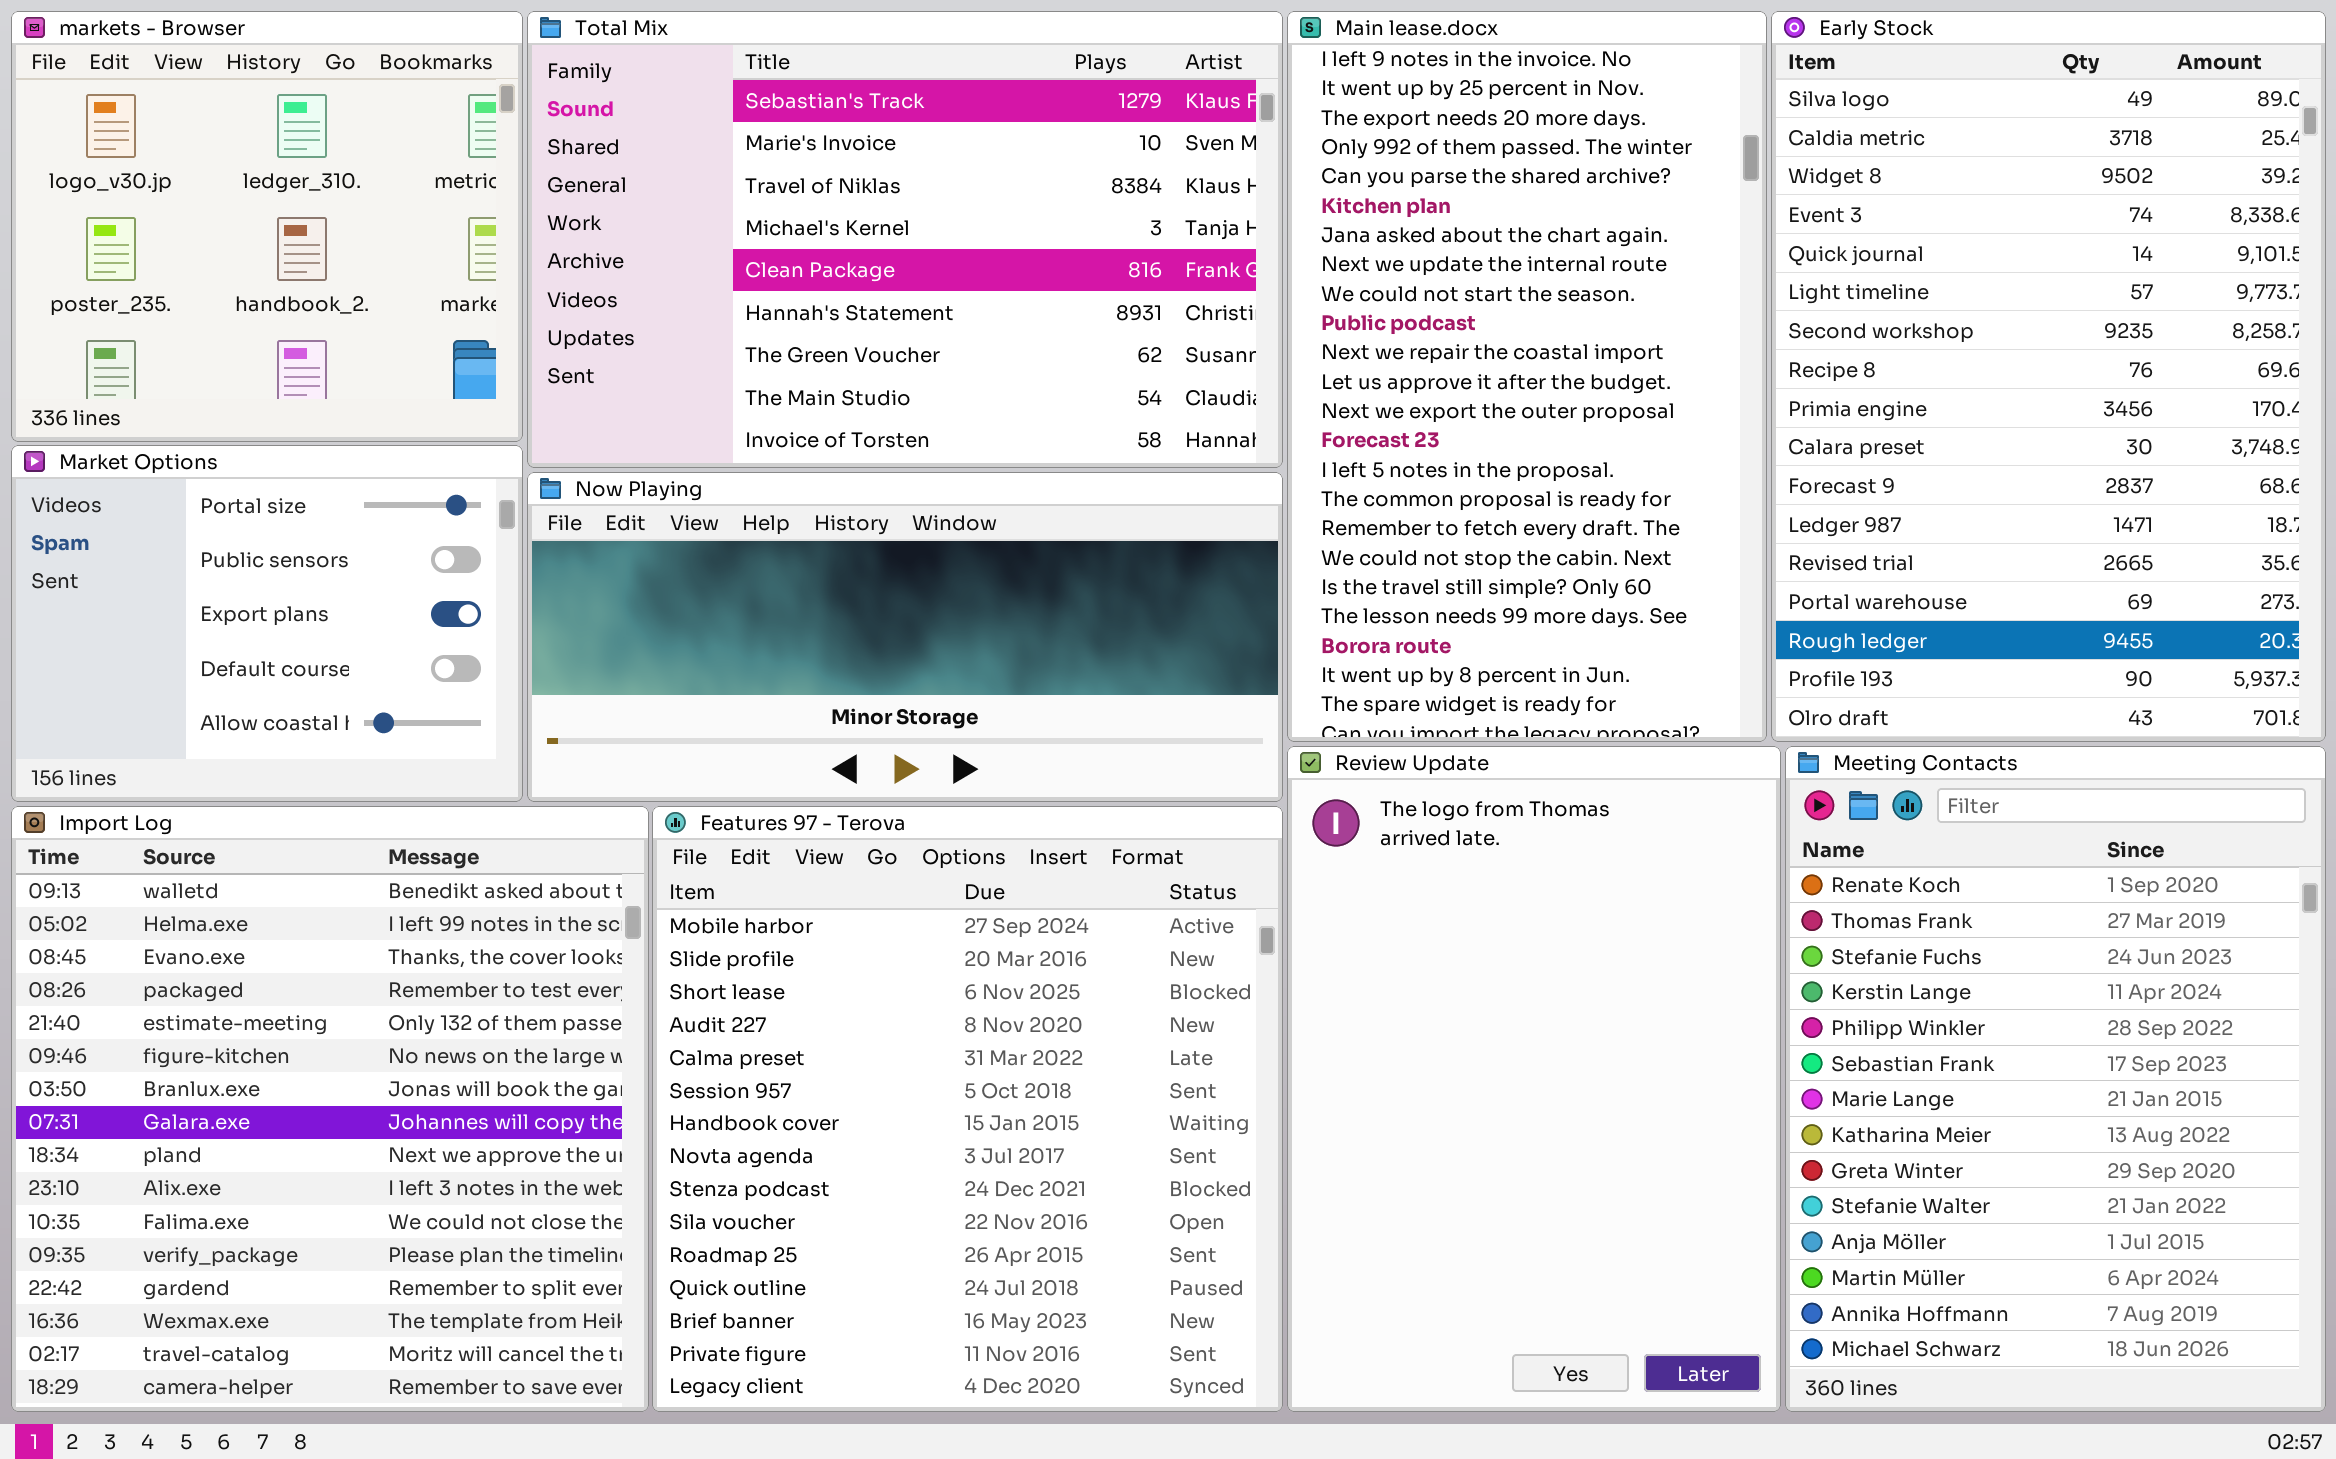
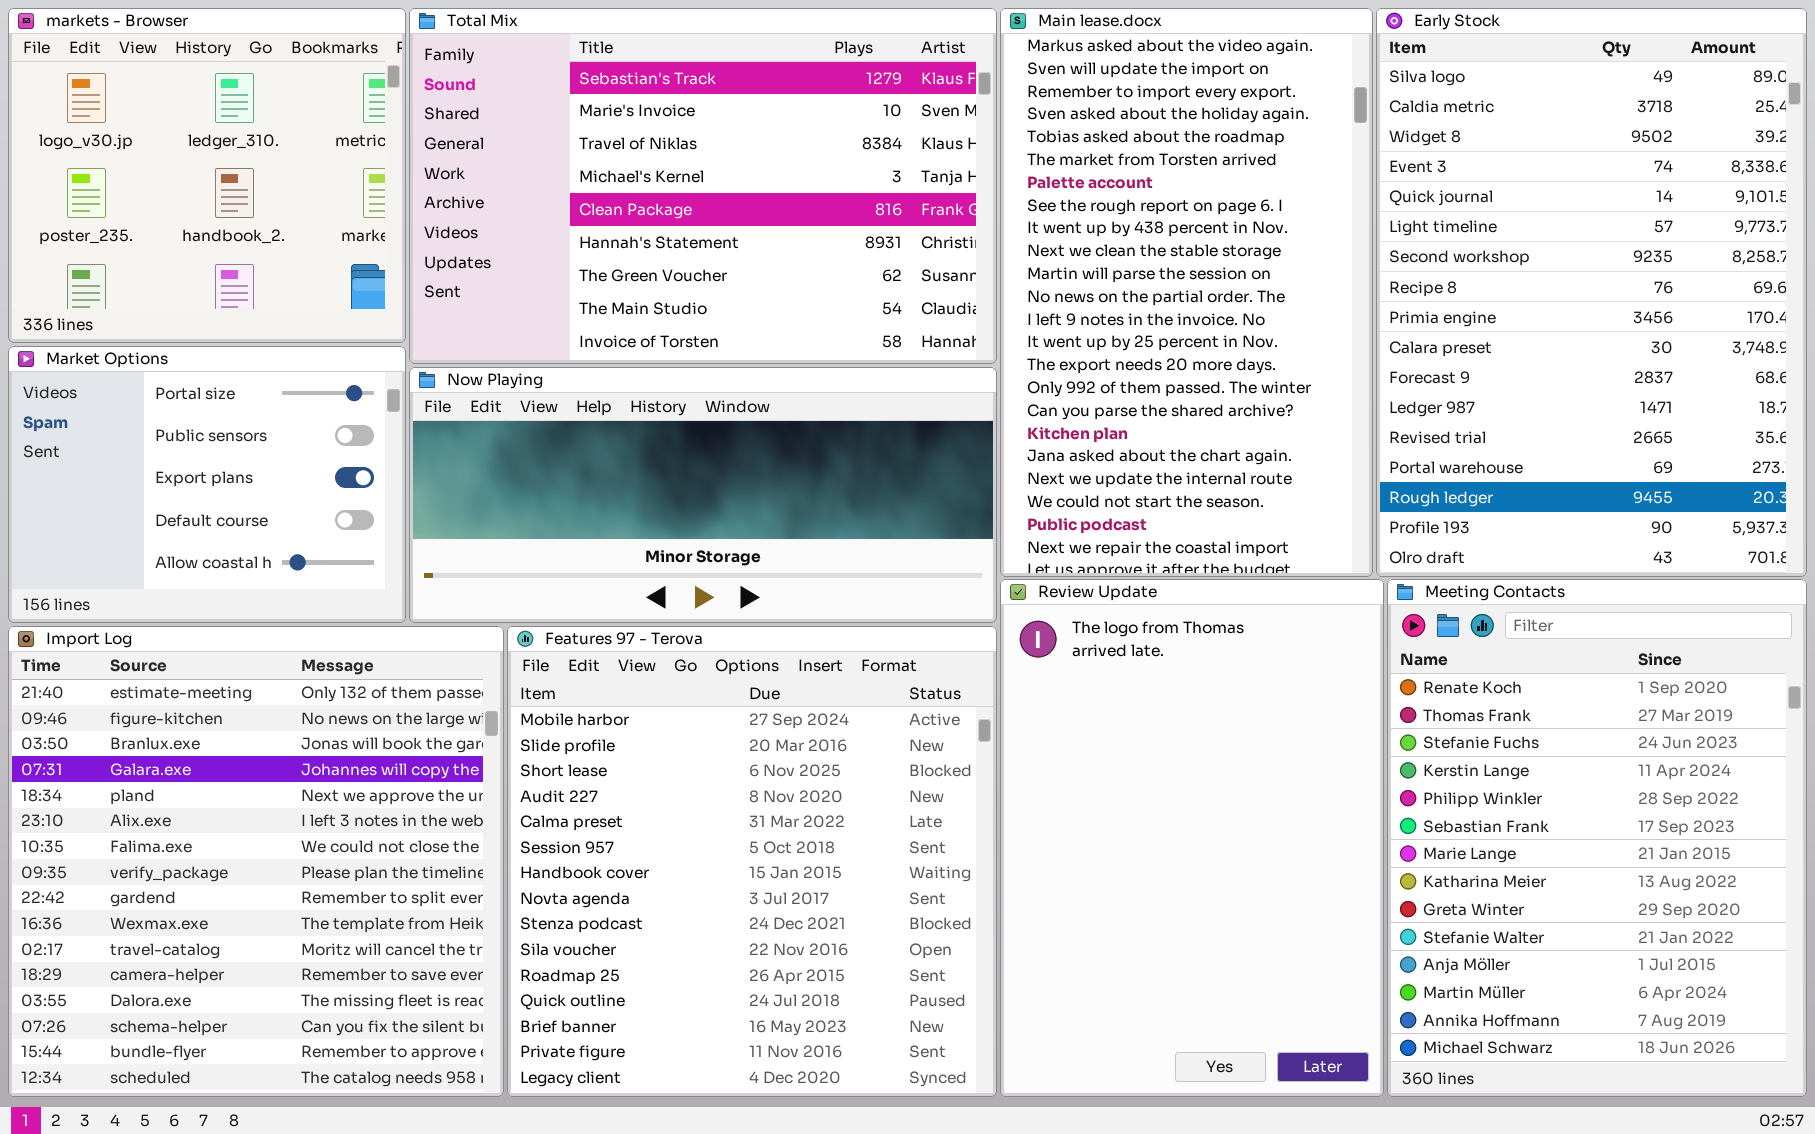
Main lease.docx: [1287,11,1767,742] -> [1000,8,1373,577], scrolled up 12 rows
Import Log: [11,806,649,1412] -> [8,626,504,1097], scrolled down 4 rows

